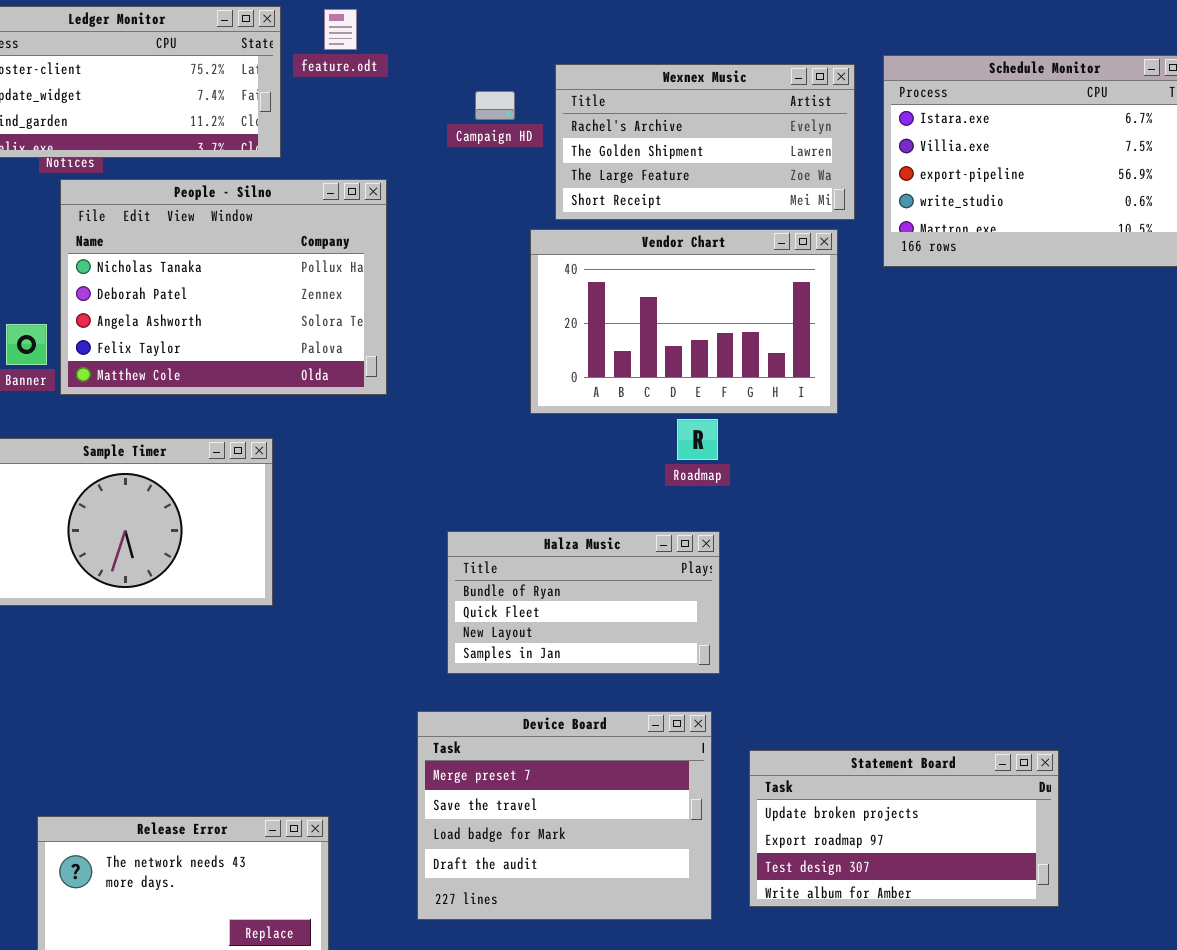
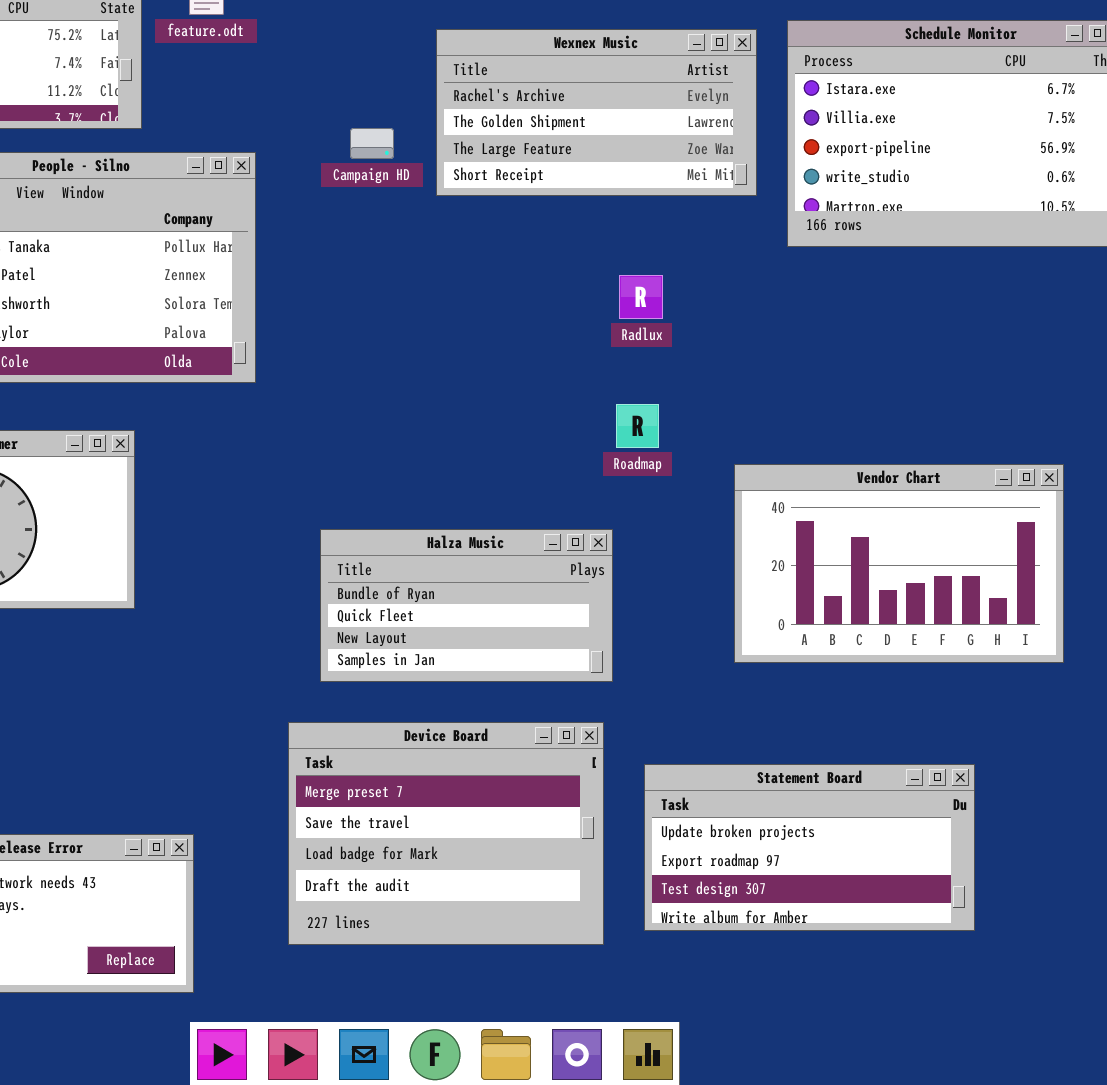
Campaign HD: [475,91,515,120] -> [350,128,394,159], moved
Vendor Chart: [530,229,838,414] -> [734,464,1064,663], moved
Roadmap: [677,419,718,460] -> [616,404,659,448], moved

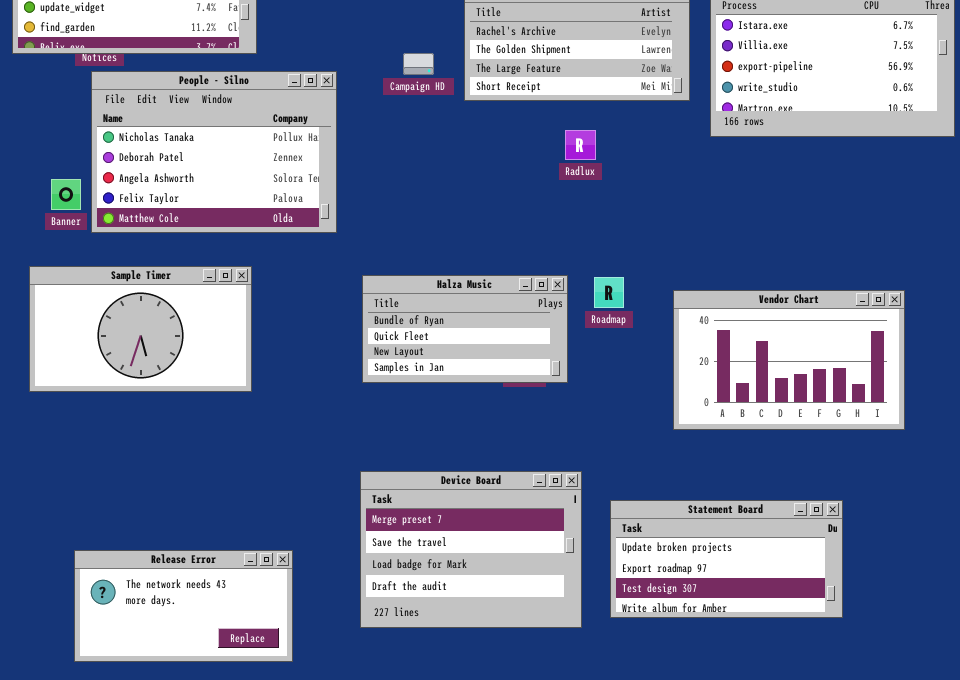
Radlux: [619,275,663,319] -> [565,130,596,160], moved
Roadmap: [616,404,659,448] -> [594,277,624,308], moved
Halza Music: [320,529,613,682] -> [362,275,568,383], moved

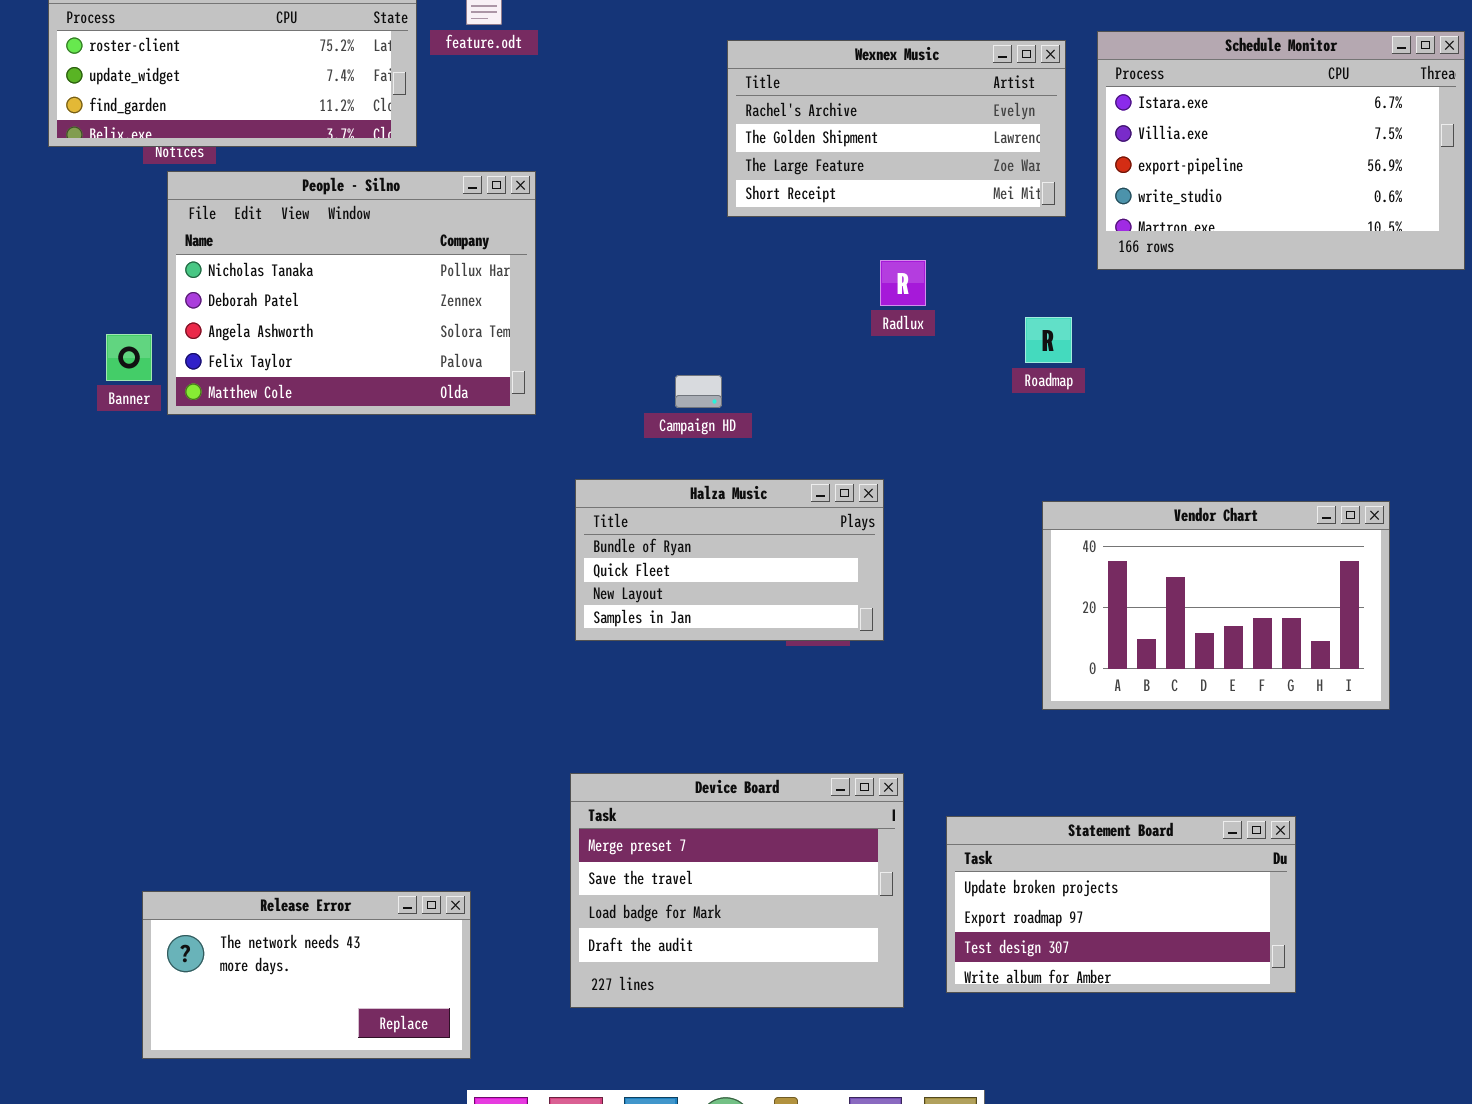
Campaign HD: [403,53,434,75] -> [675,375,722,408], moved
Sample Timer: [29,266,252,392] -> none, closed
Roadmap: [594,277,624,308] -> [1025,317,1072,363], moved

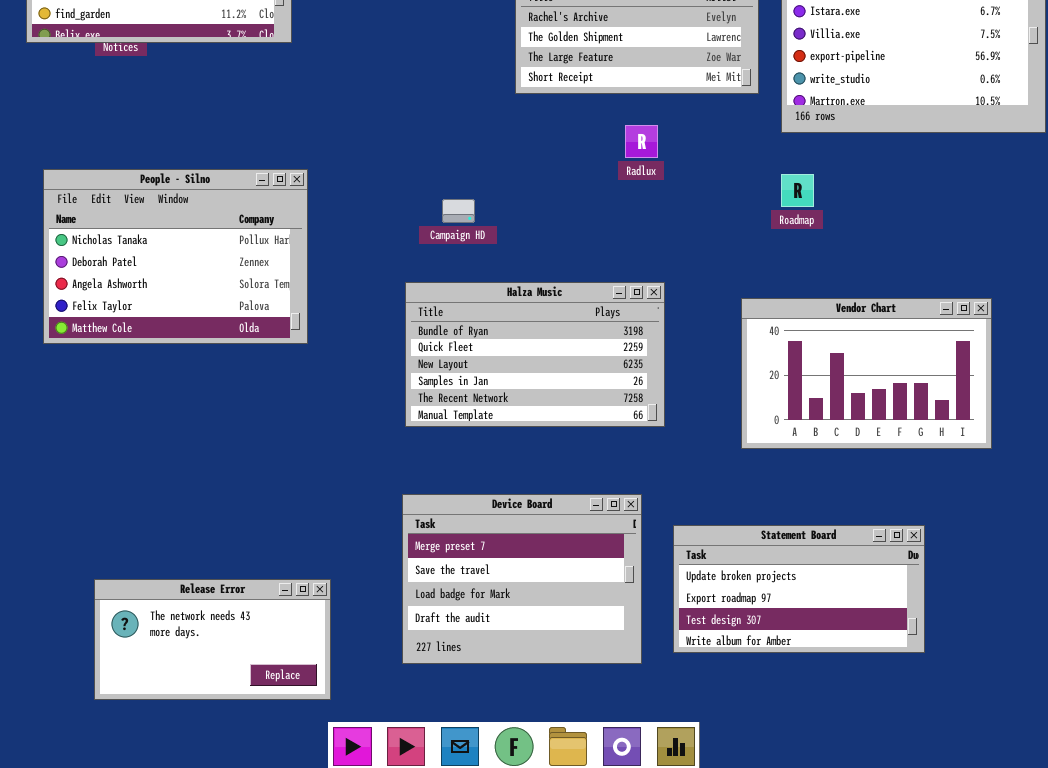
People - Silno: [167,171,536,415] -> [43,169,308,344], moved
Roadmap: [1025,317,1072,363] -> [781,174,814,207], moved
Campaign HD: [675,375,722,408] -> [442,199,475,223], moved
Halza Music: [575,479,884,641] -> [405,282,665,427], resized

